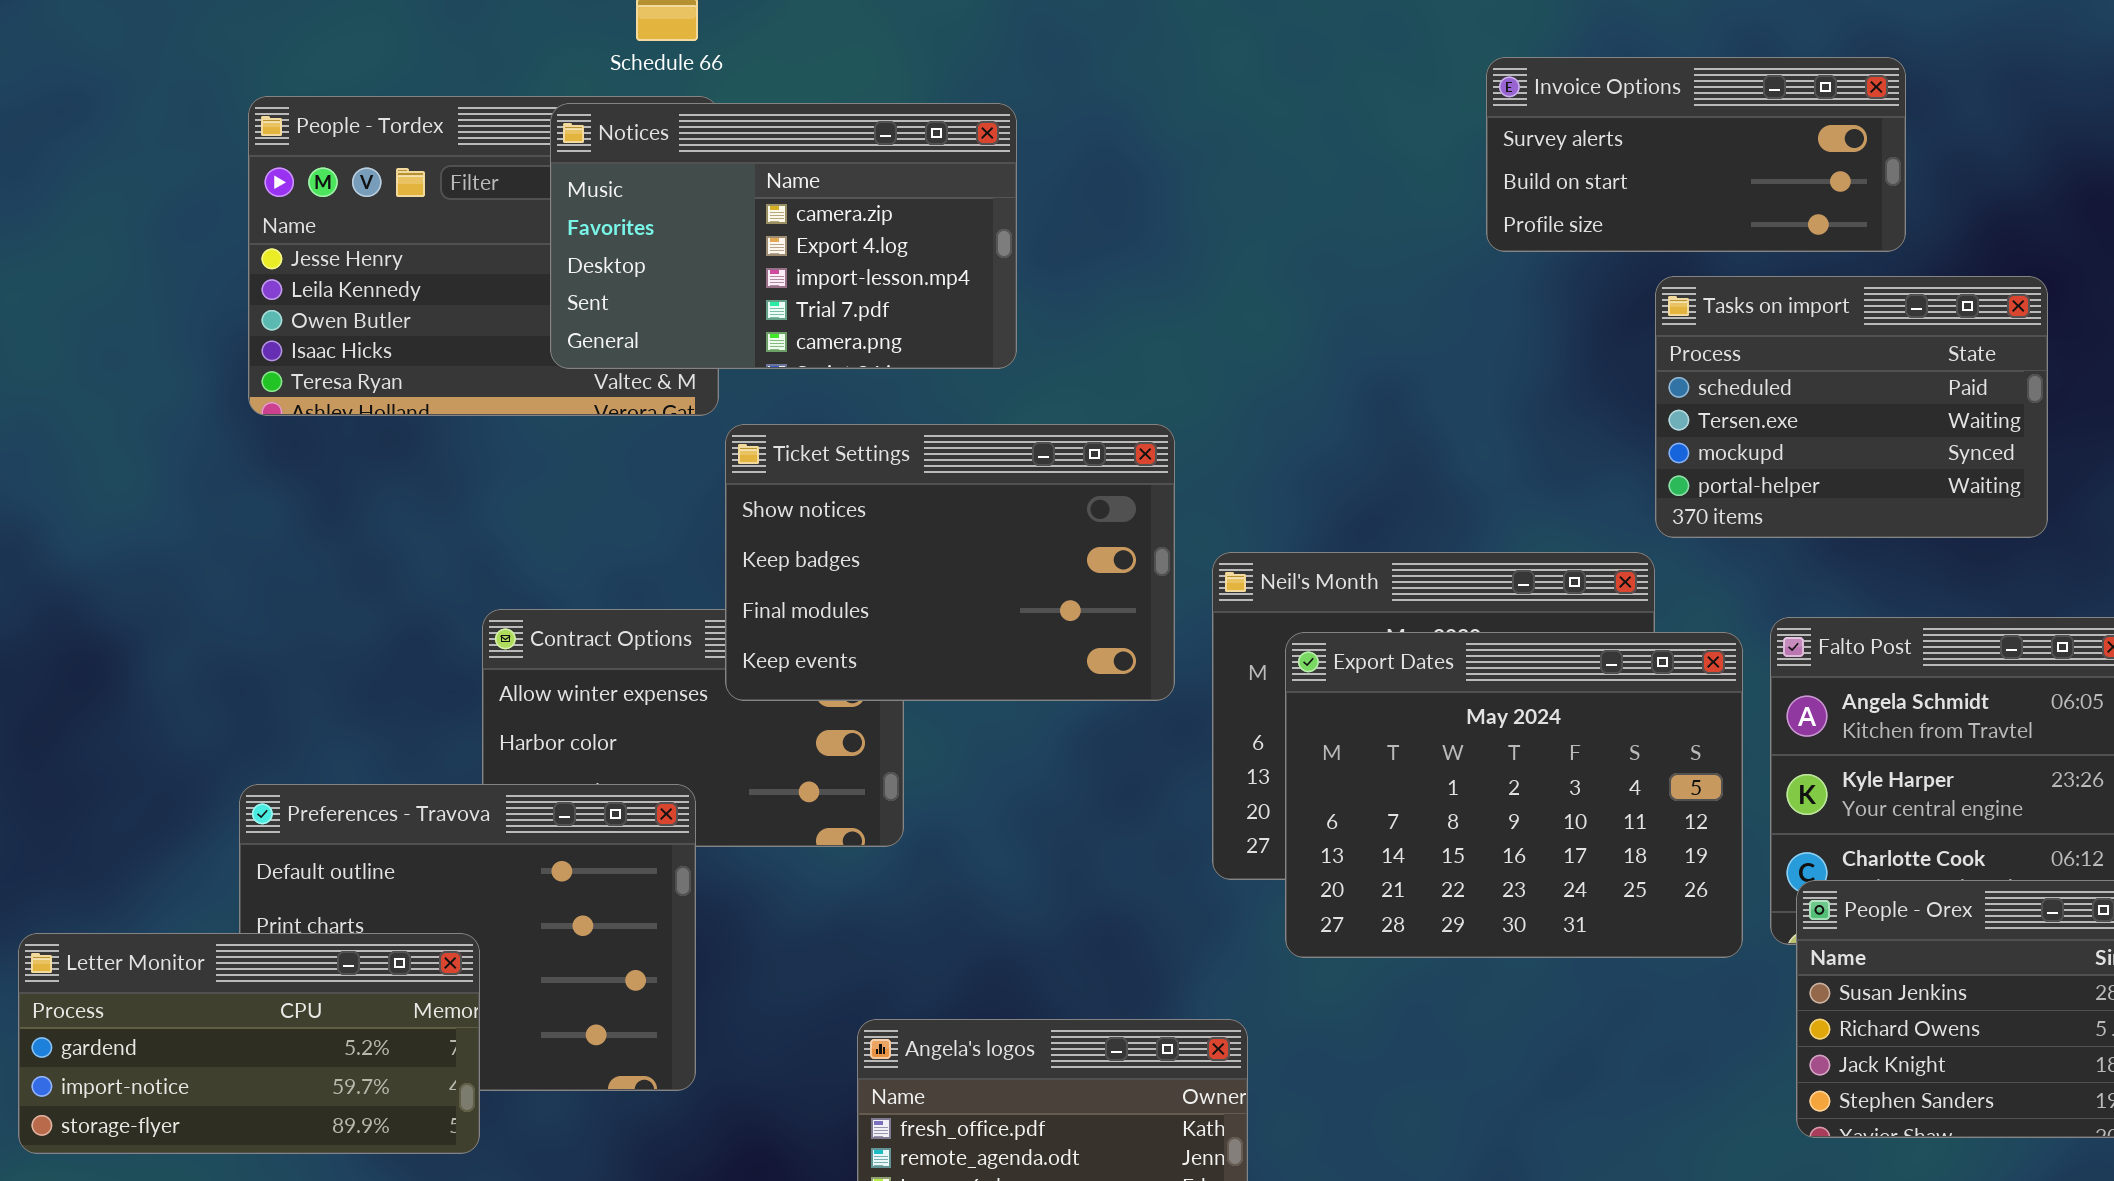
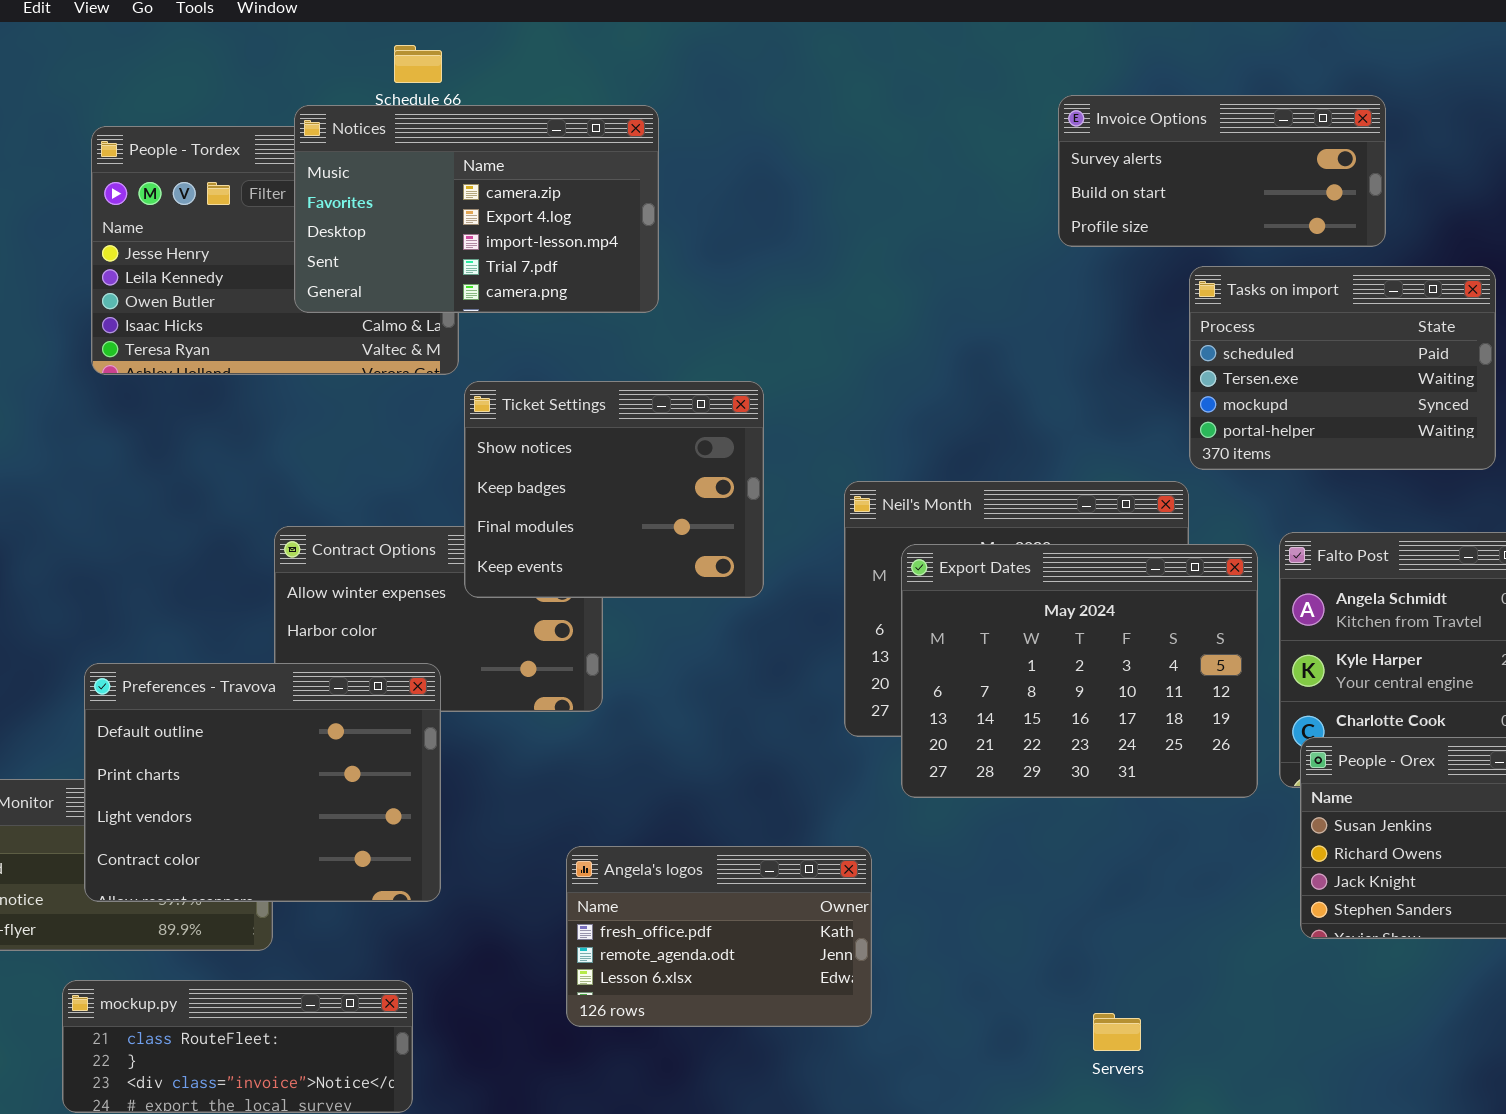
Notices: [550,103,1017,369] -> [294,105,659,313], moved
Ticket Settings: [725,424,1175,701] -> [464,381,764,598], resized
Preferences - Travova: [239,784,696,1091] -> [84,663,441,902], raised

